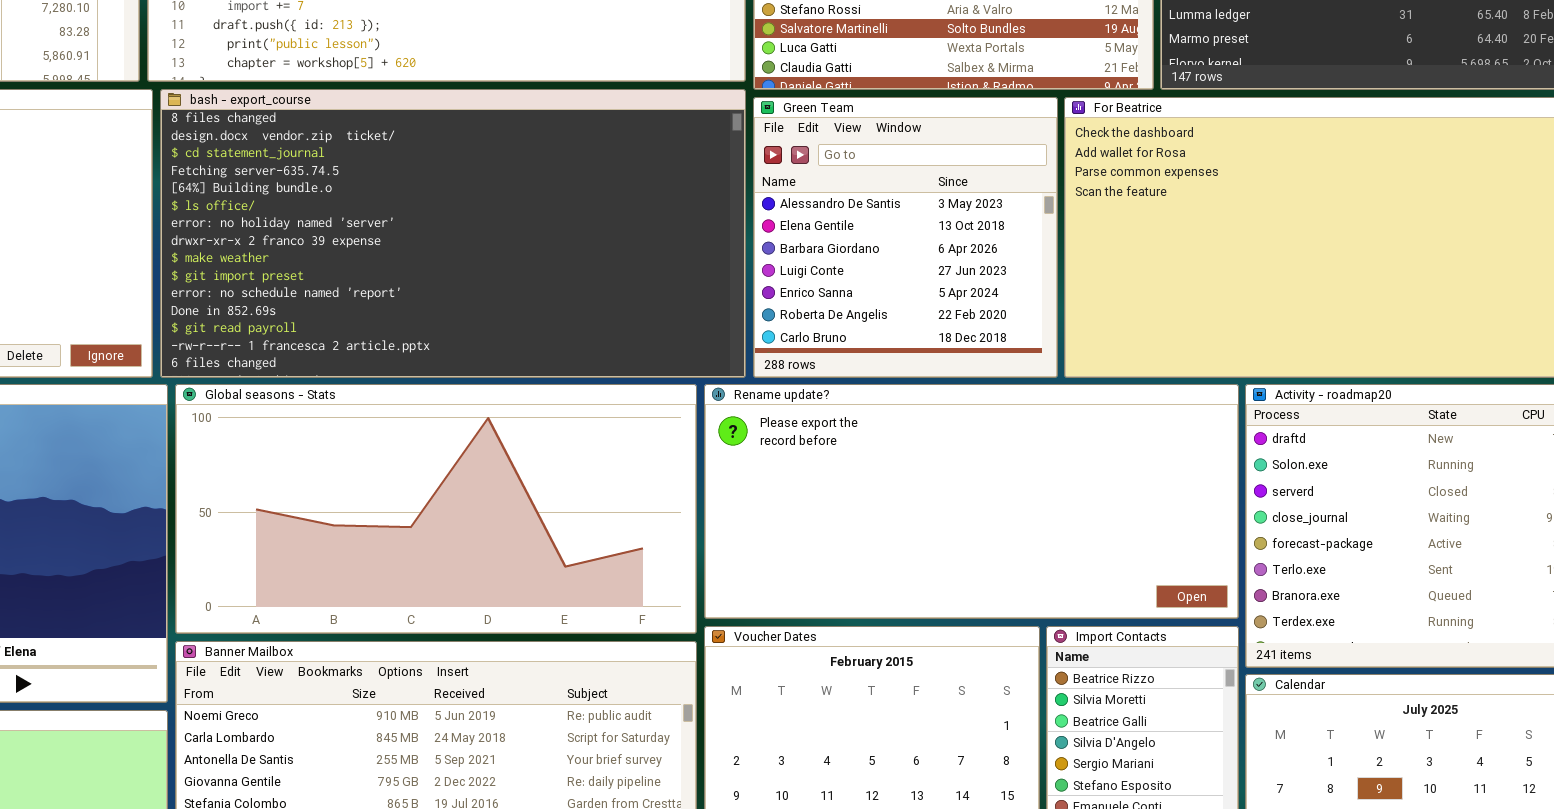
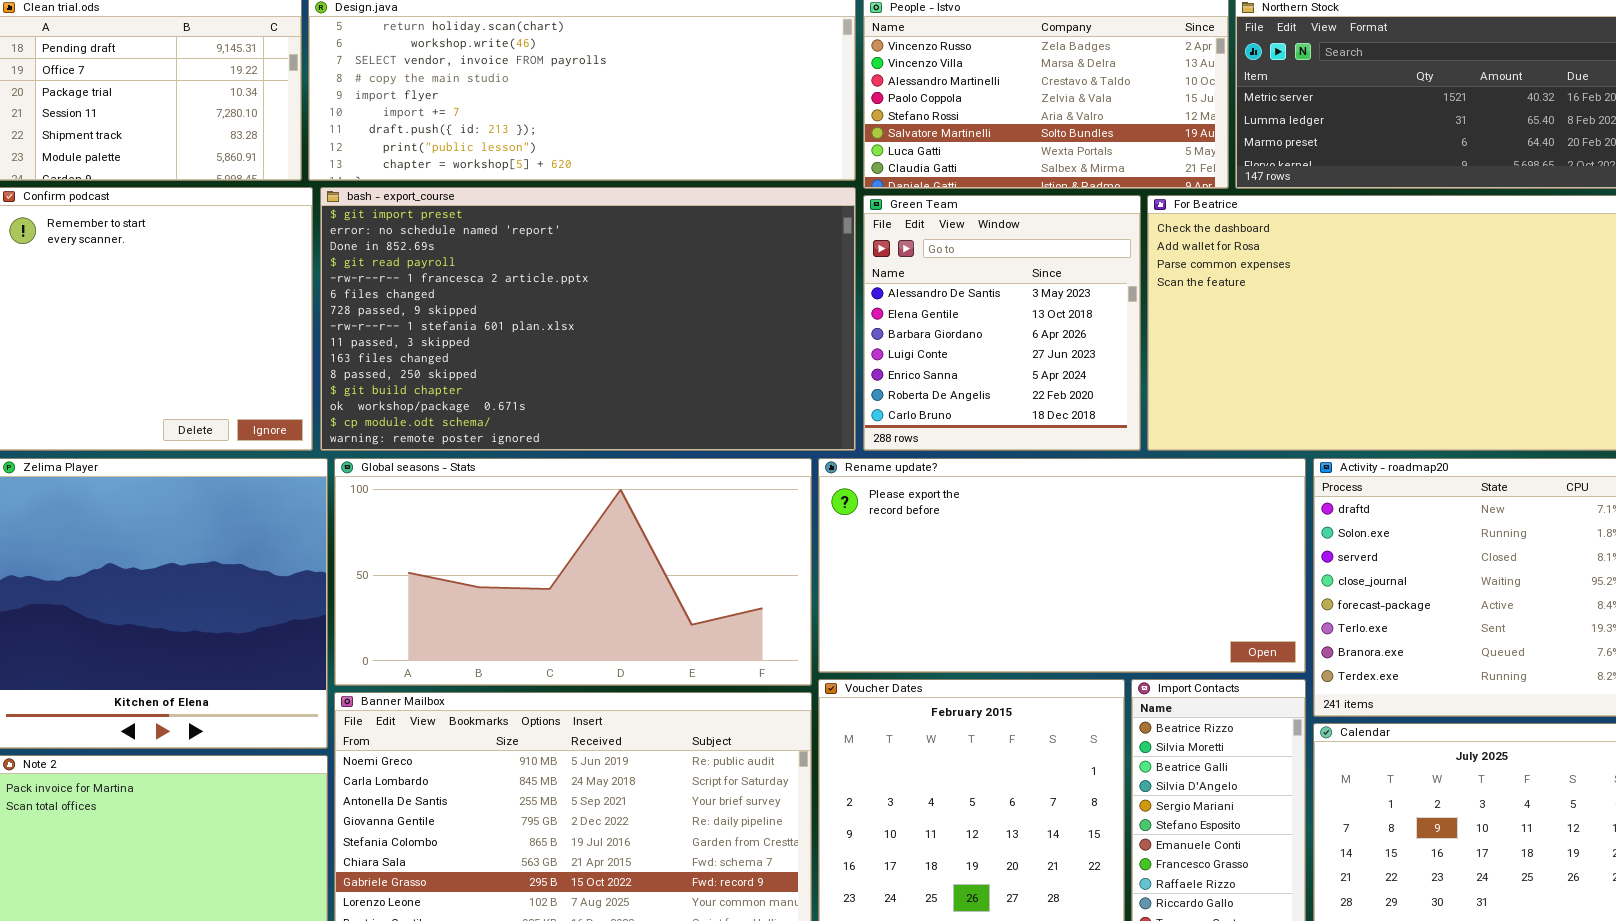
bash - export_course: [160,89,746,378] -> [320,187,856,451], scrolled down 9 rows

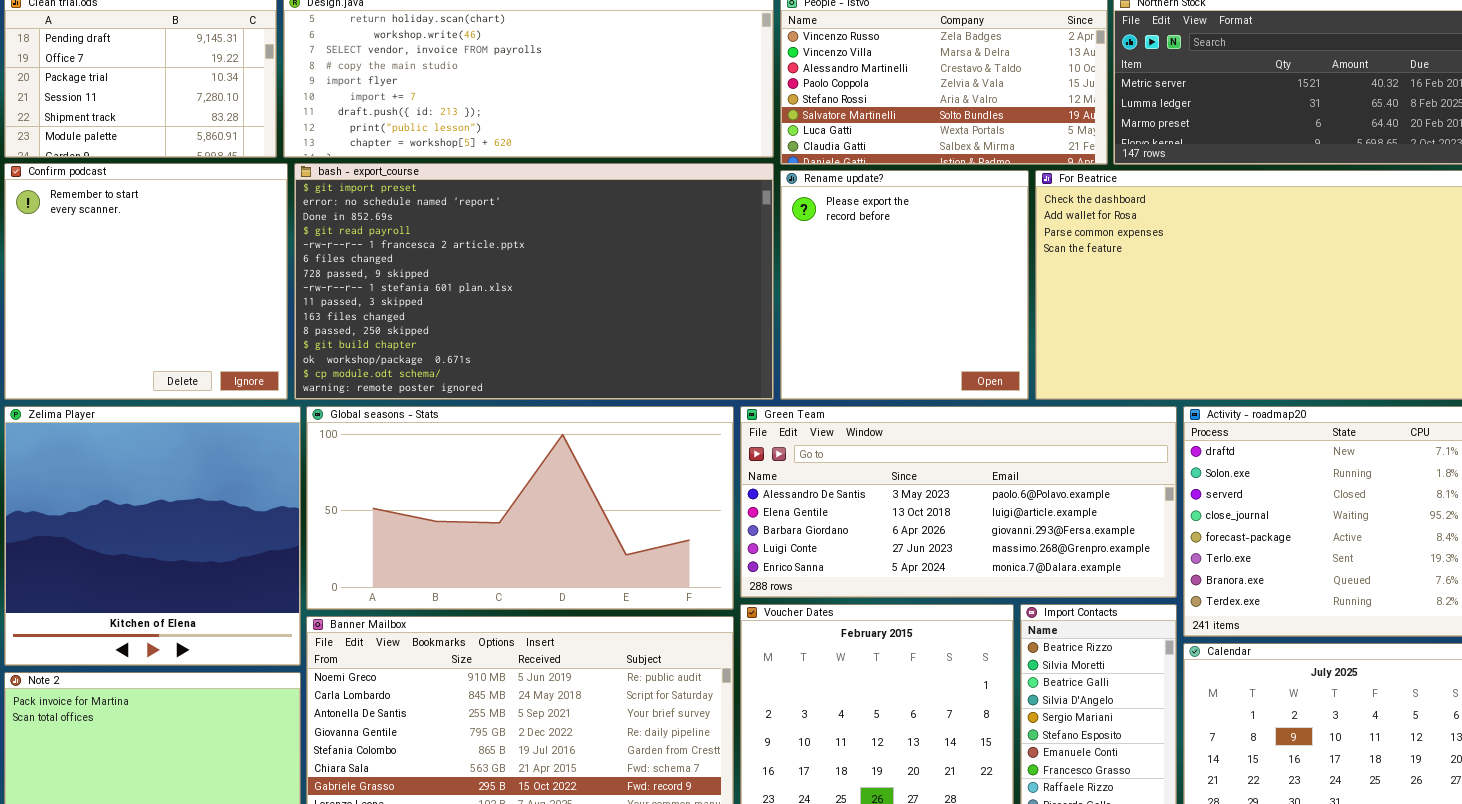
Green Team: [863,195,1141,451] -> [740,406,1177,598], moved, resized
Rename update?: [818,458,1306,673] -> [780,170,1029,400], moved, resized

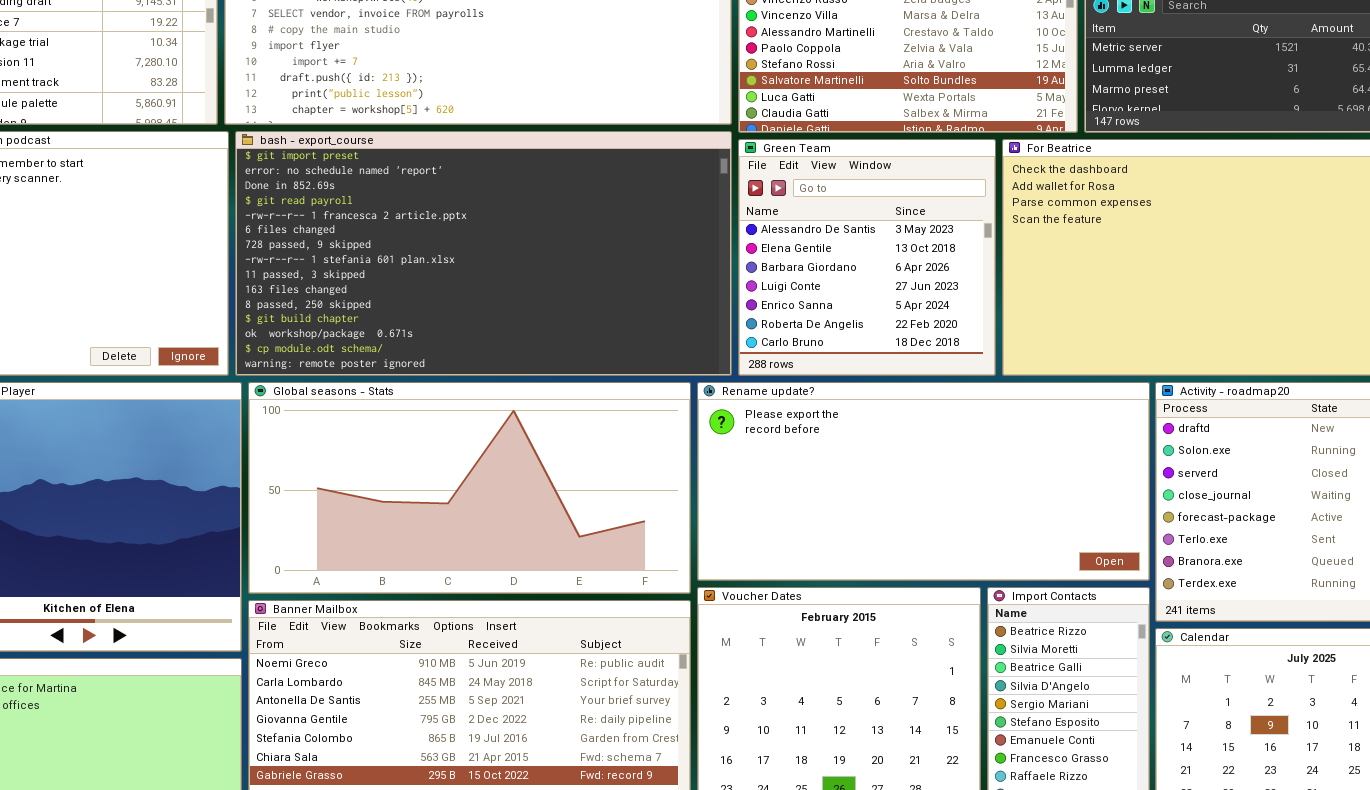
Rename update?: [780,170,1029,400] -> [697,382,1150,581], moved, resized
Green Team: [740,406,1177,598] -> [738,139,996,376], moved, resized

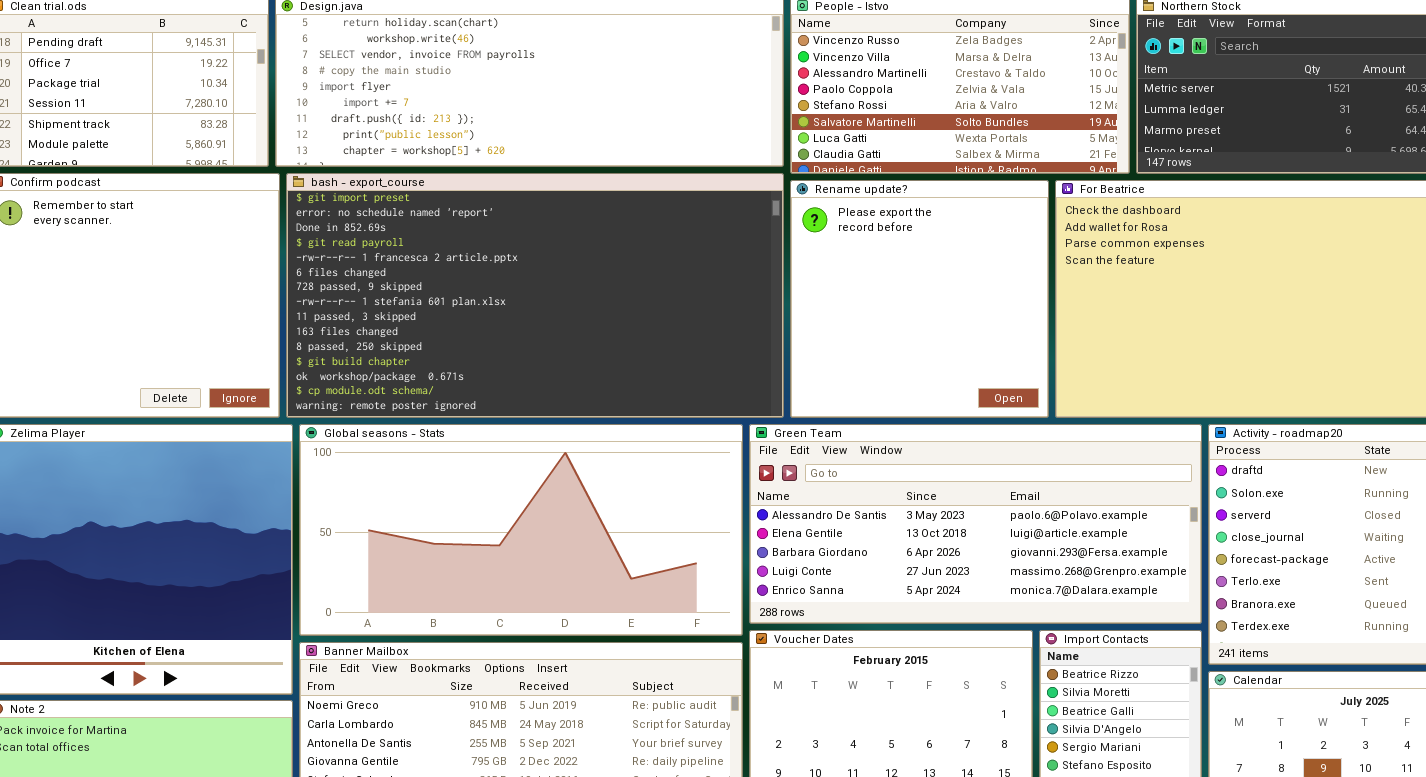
Green Team: [738,139,996,376] -> [749,424,1202,624], moved, resized
Rename update?: [697,382,1150,581] -> [790,180,1049,418], moved, resized

